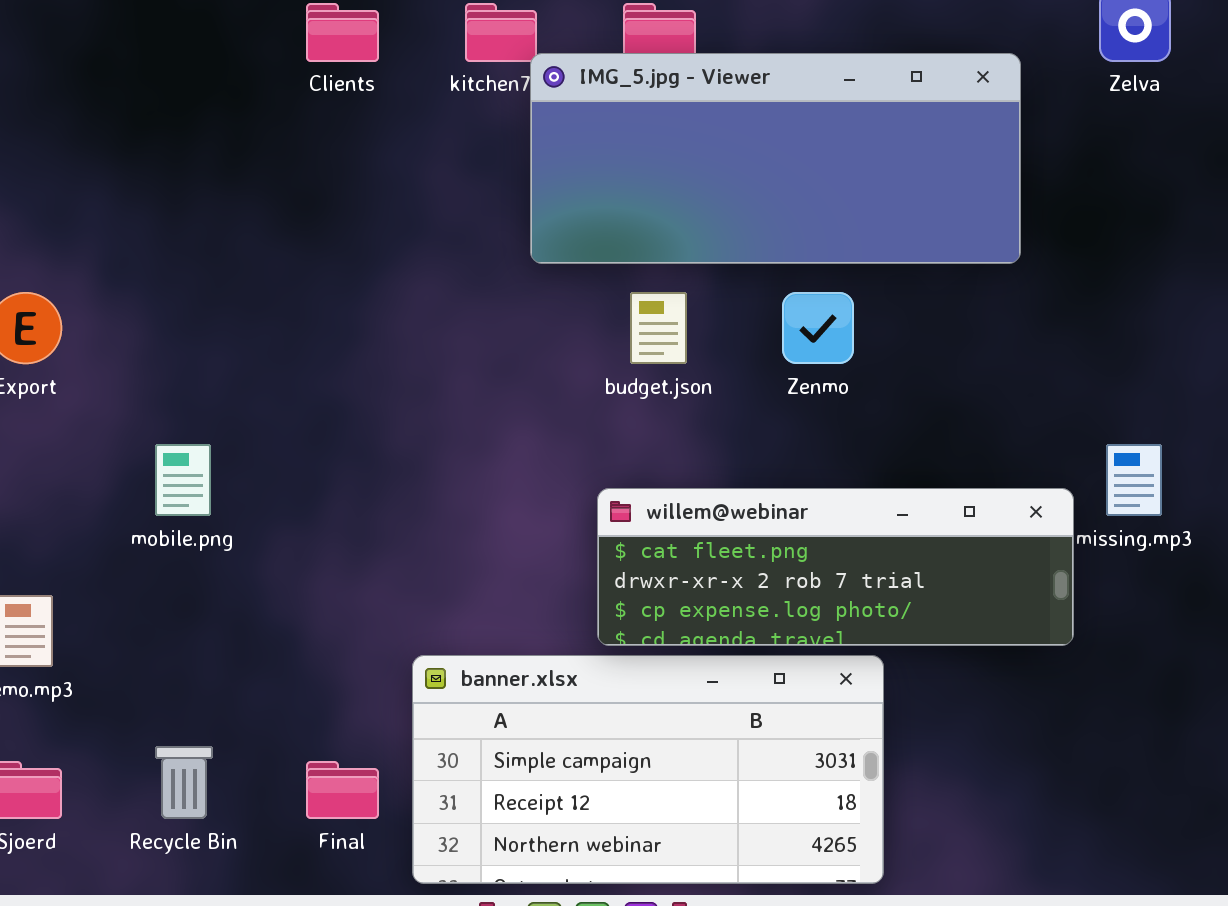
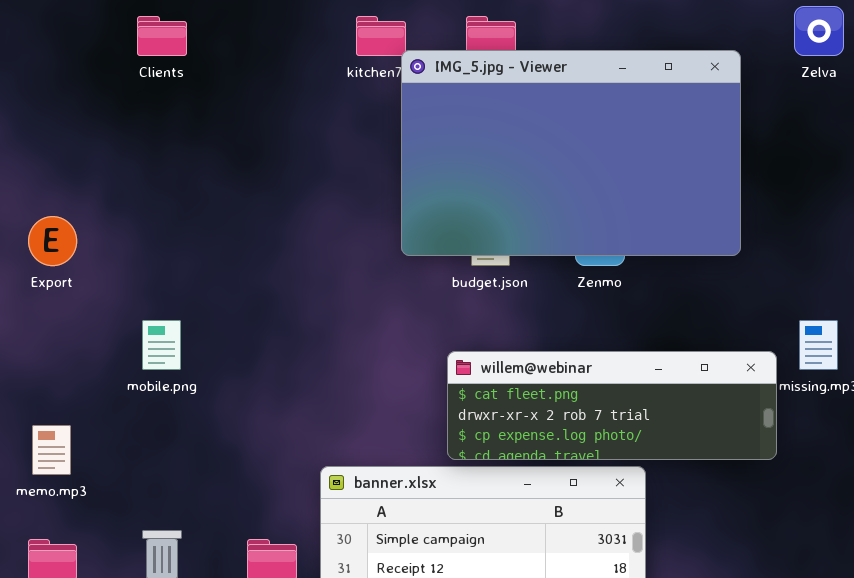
Clients: [306,3,379,62] -> [137,16,187,56], moved
IMG_5.jpg - Viewer: [530,53,1021,264] -> [401,50,741,256], resized

